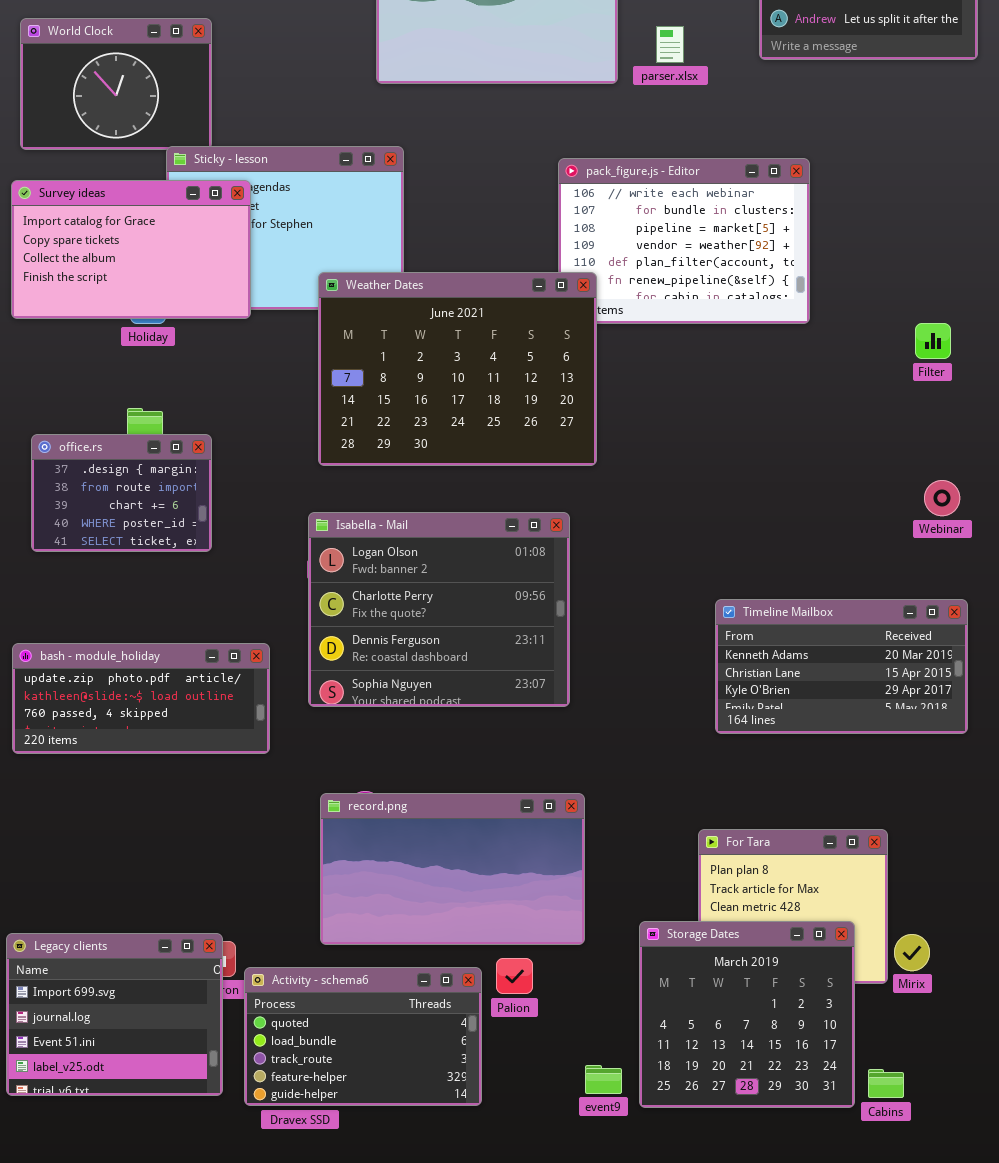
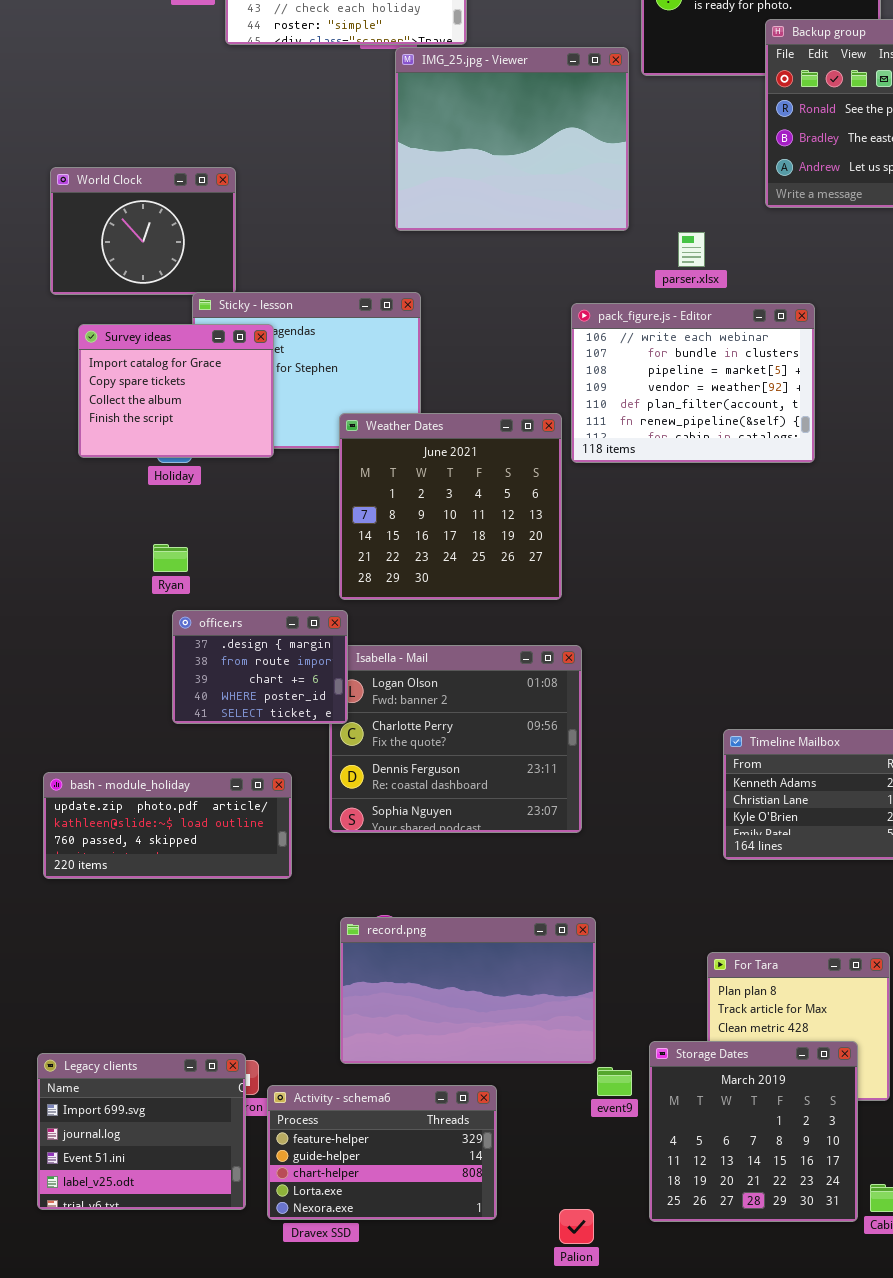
parser.xlsx: [656,26,684,63] -> [678,232,705,267], moved
Survey ideas: [11,180,251,319] -> [78,324,274,458], resized
Weather Dates: [318,272,597,466] -> [339,413,562,600], resized
office.rs: [31,434,212,552] -> [172,610,348,724], moved
Palion: [496,958,533,994] -> [559,1209,594,1244], moved
Activity - schema6: [244,967,482,1106] -> [267,1085,497,1220], scrolled down 3 rows
event9: [585,1065,622,1094] -> [597,1067,632,1096], moved

